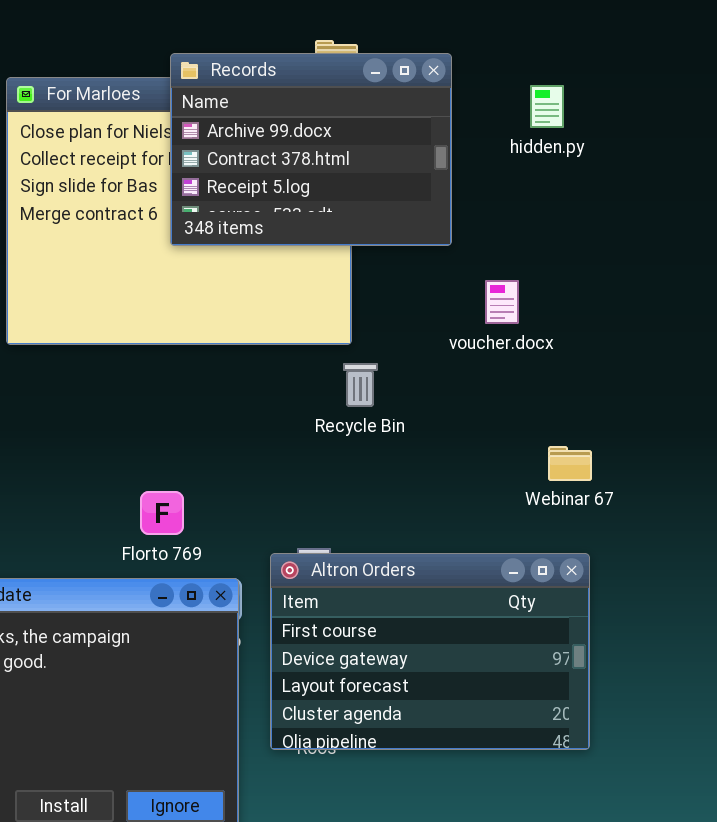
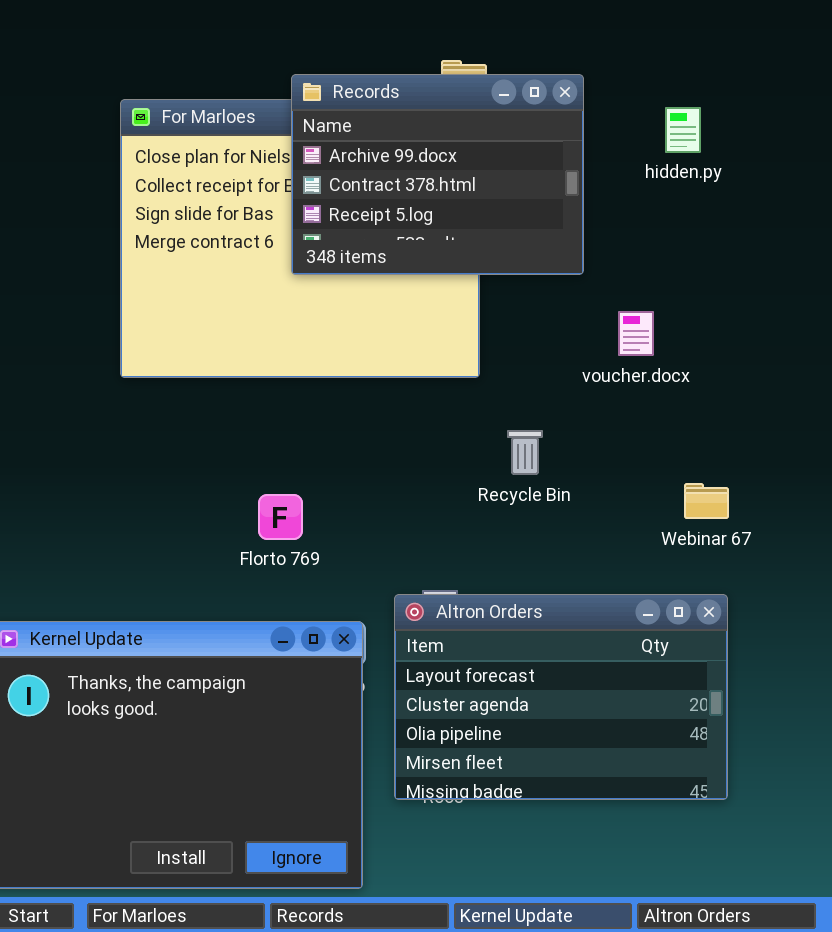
Recycle Bin: [343,363,378,407] -> [507,430,543,475], moved
Florto 769: [140,491,184,535] -> [258,494,303,540], moved
Altron Orders: [270,553,590,750] -> [394,594,728,800], scrolled down 2 rows

